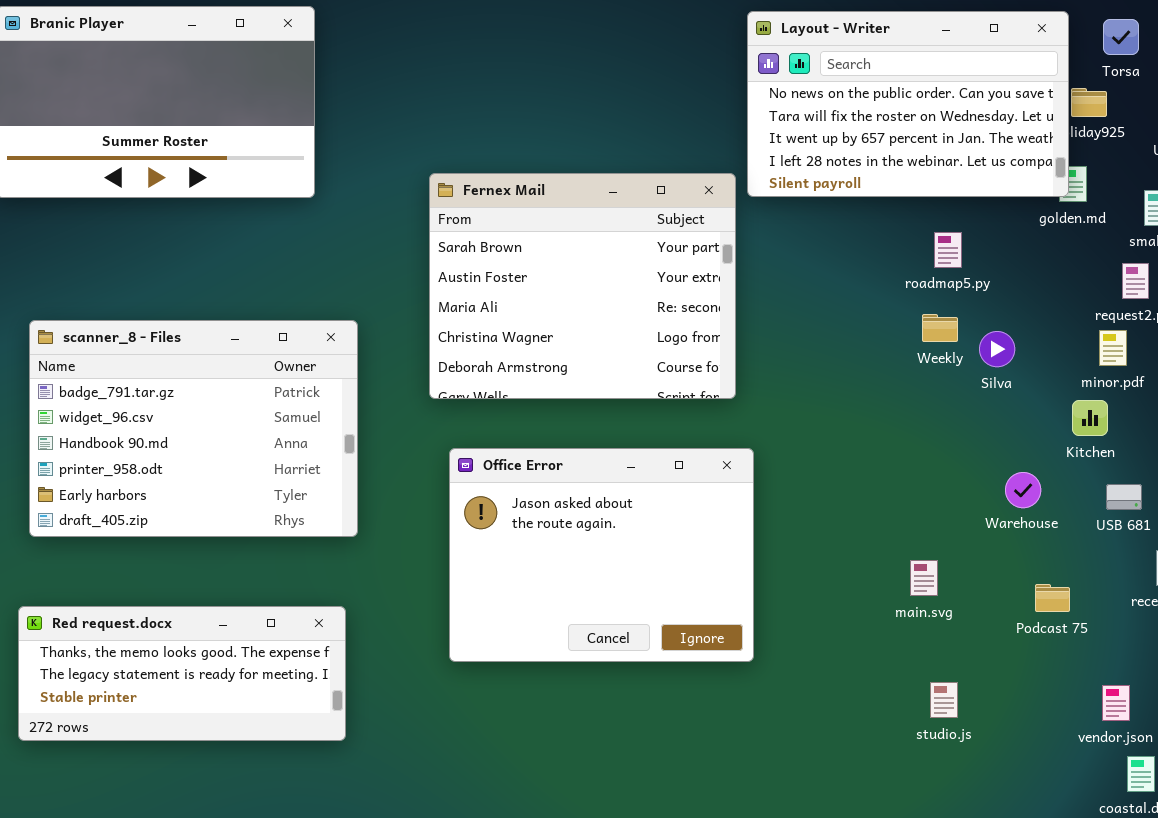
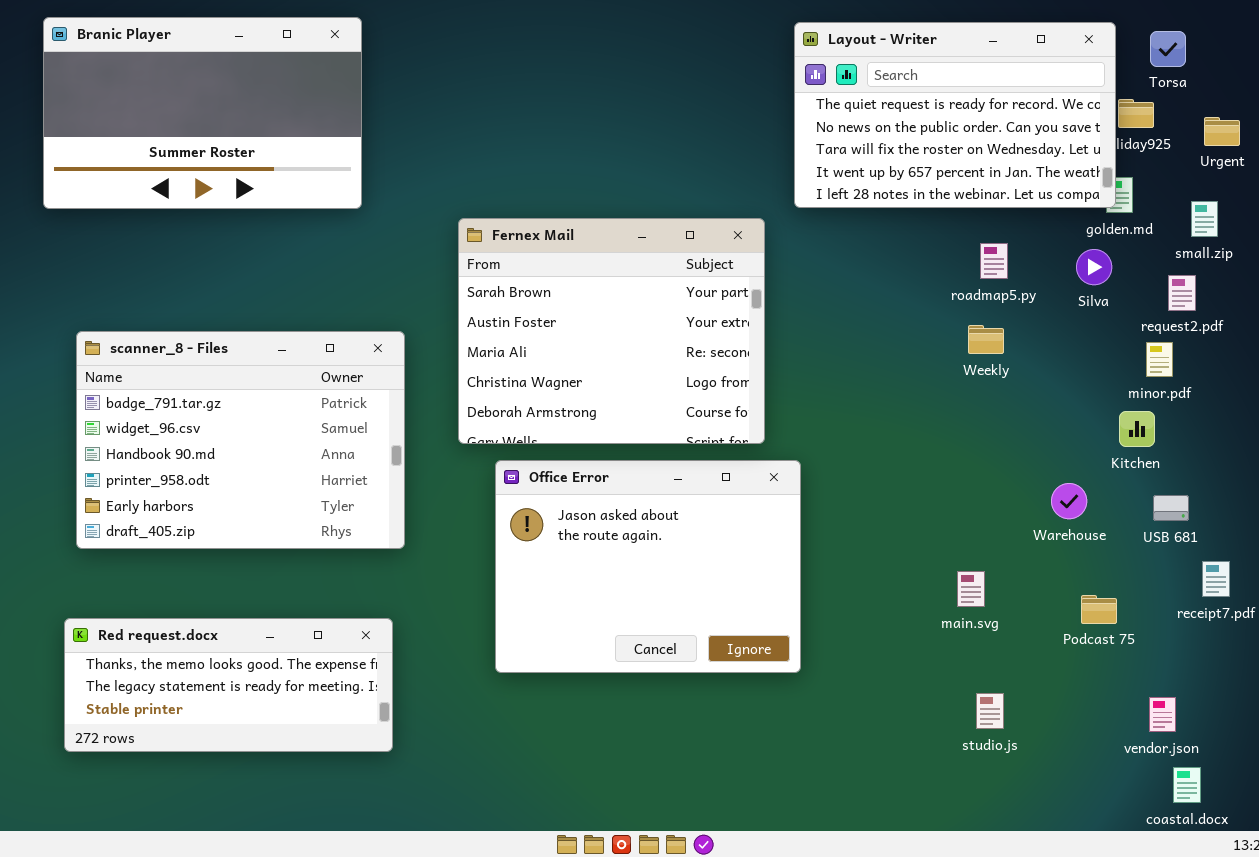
Layout - Writer: [747,11,1069,197] -> [794,22,1116,208], scrolled up 1 row
Fernex Mail: [429,173,736,399] -> [458,218,765,444], moved
Silva: [979,331,1015,367] -> [1076,249,1112,285], moved

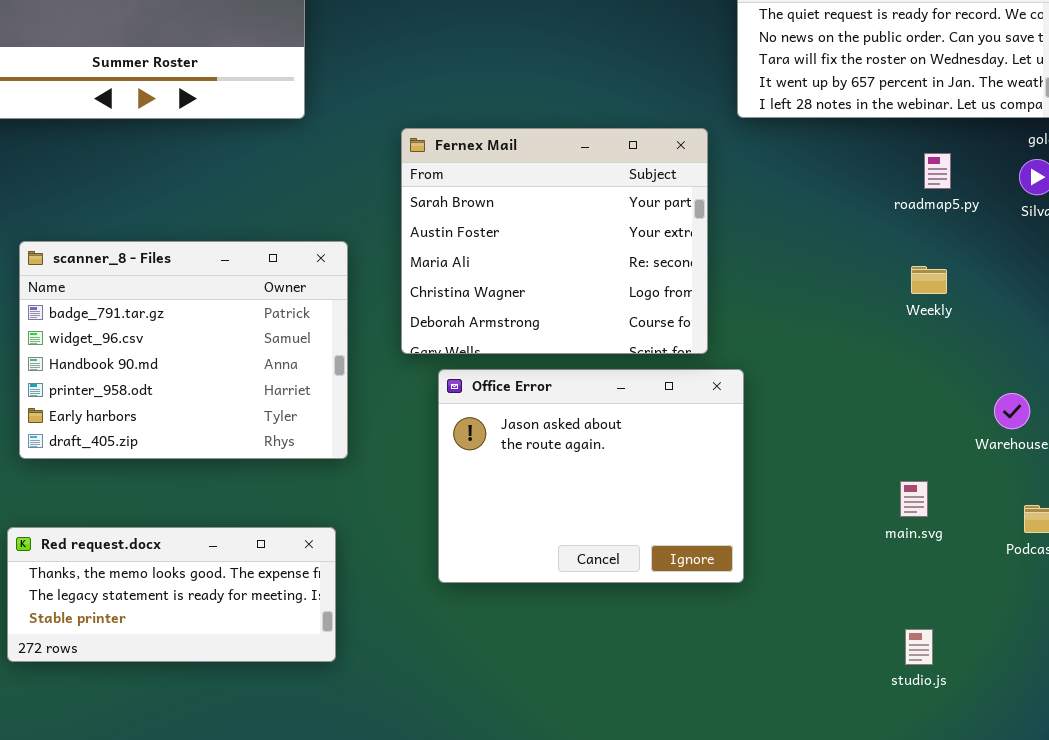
Weekly: [968,325,1004,354] -> [911,266,947,294], moved
studio.js: [976,693,1004,729] -> [905,629,933,665], moved

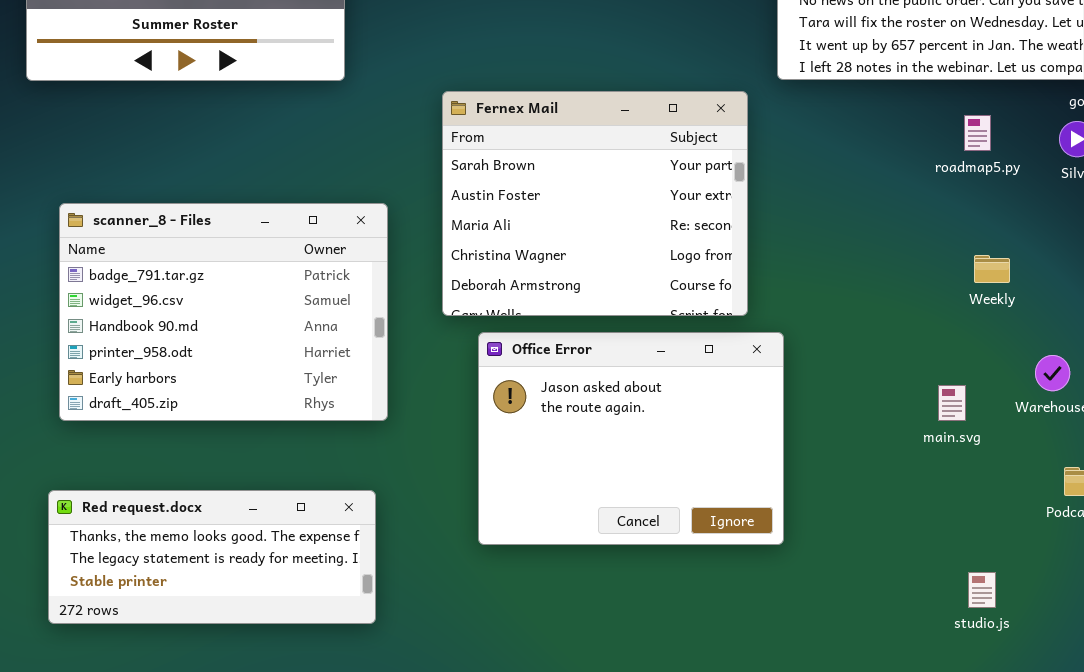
Weekly: [911,266,947,294] -> [974,255,1010,283], moved
main.svg: [900,481,928,517] -> [938,385,966,421], moved
studio.js: [905,629,933,665] -> [968,572,996,608], moved

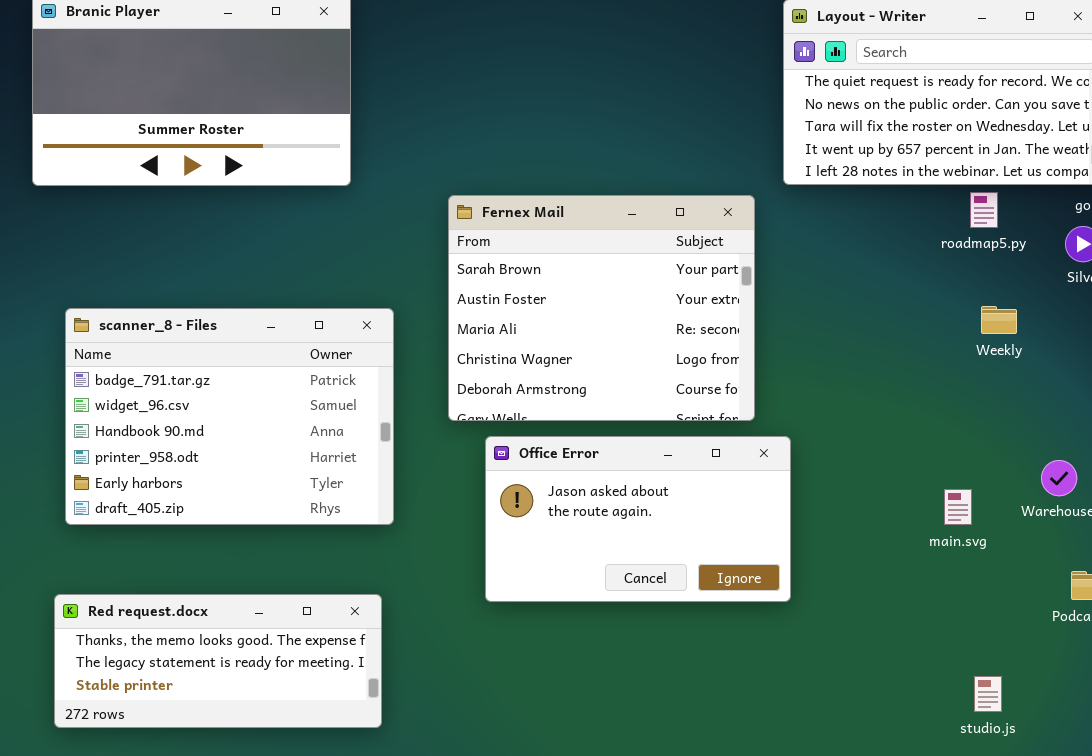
roadmap5.py: [964,115,991,151] -> [970,192,998,228], moved
Weekly: [974,255,1010,283] -> [981,306,1017,334], moved
Office Error: [478,332,784,545] -> [485,436,791,602], resized

